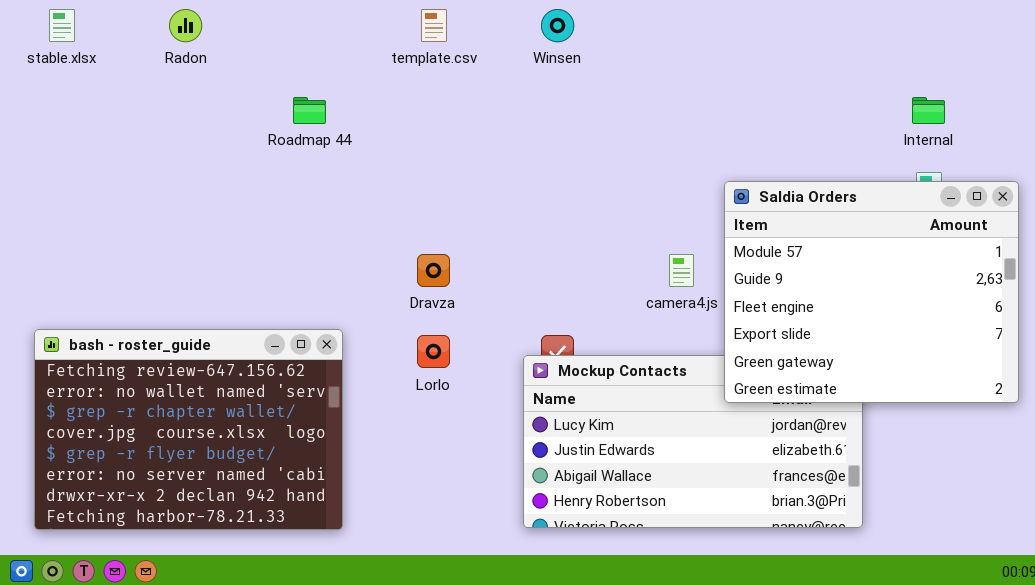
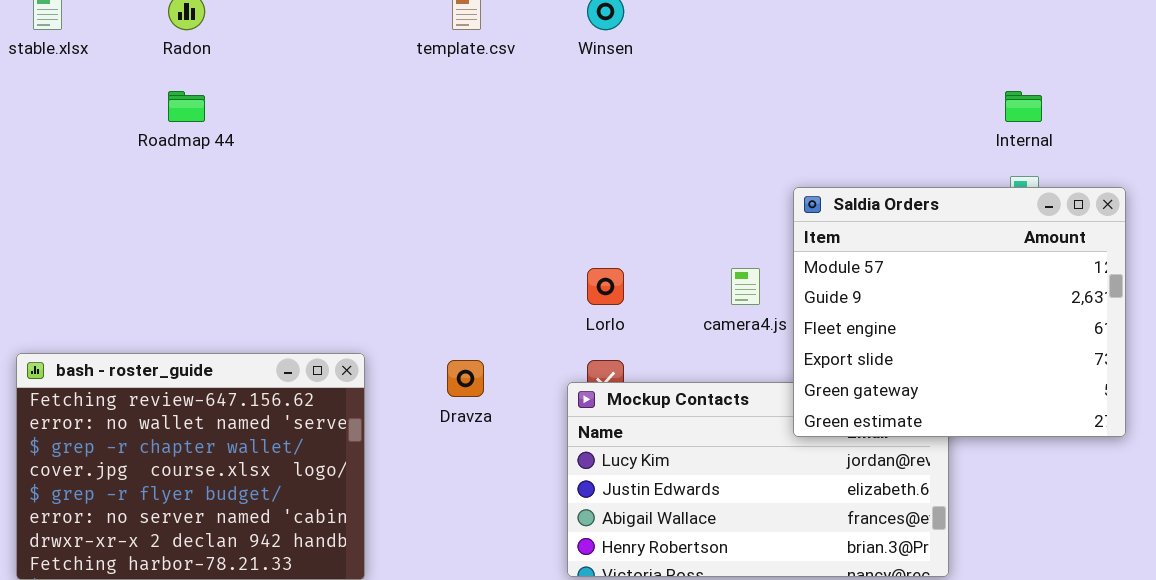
Roadmap 44: [293,97,326,124] -> [168,91,205,122], moved
Dravza: [417,254,450,287] -> [447,360,484,397], moved
Lorlo: [417,335,450,368] -> [587,268,624,305], moved

